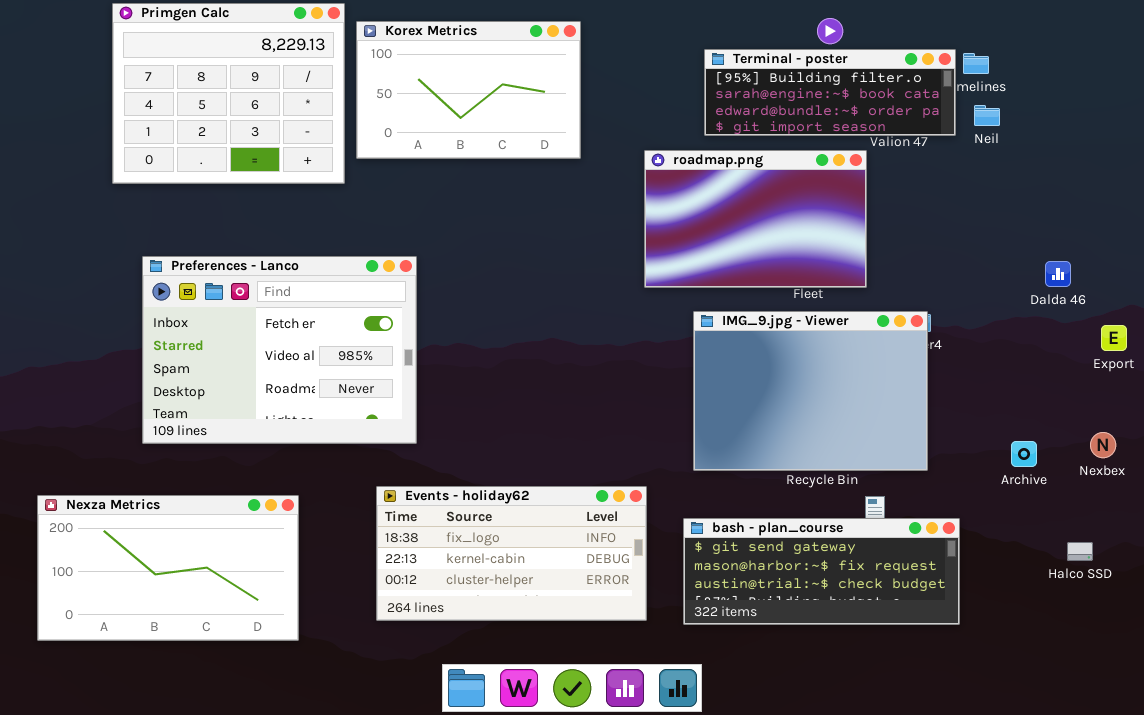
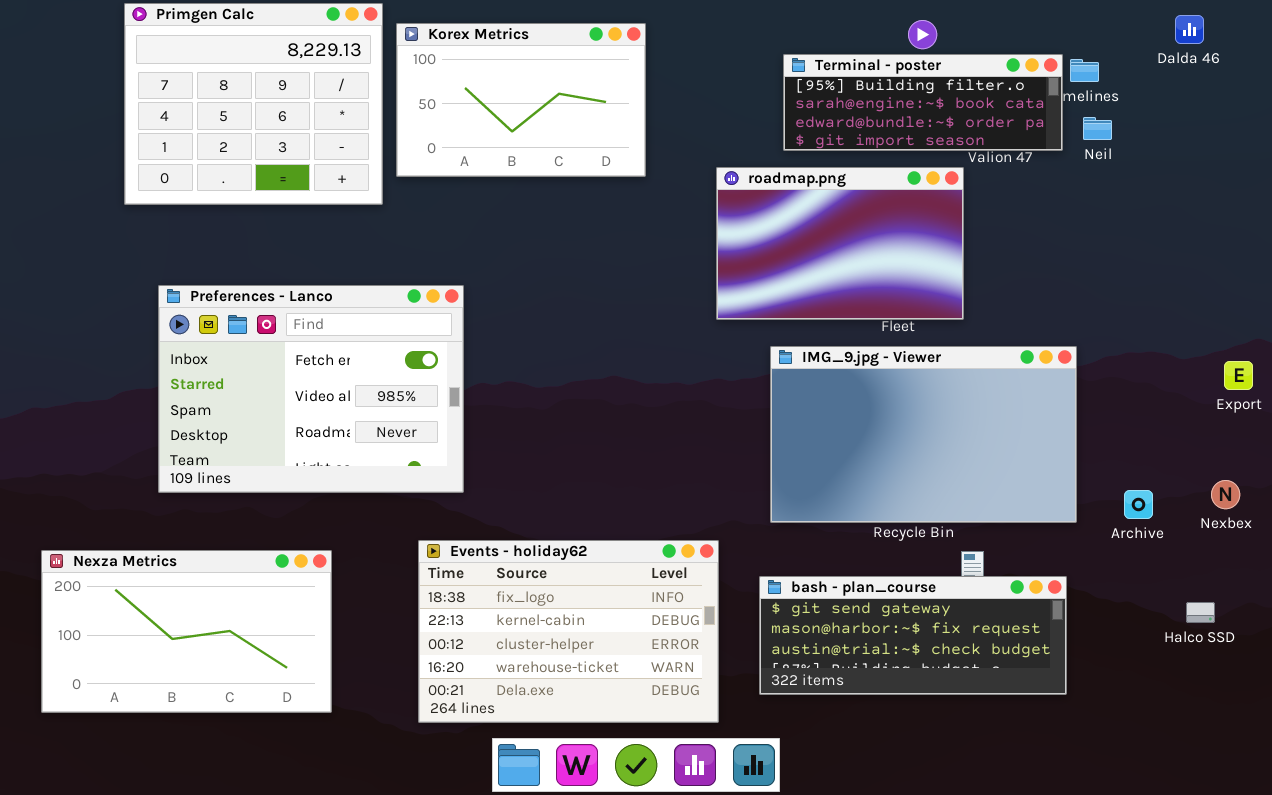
Dalda 46: [1045,261,1071,287] -> [1175,15,1204,44], moved
IMG_9.jpg - Viewer: [693,311,928,471] -> [770,346,1077,523], resized
Events - holiday62: [376,486,647,621] -> [418,540,719,723], resized

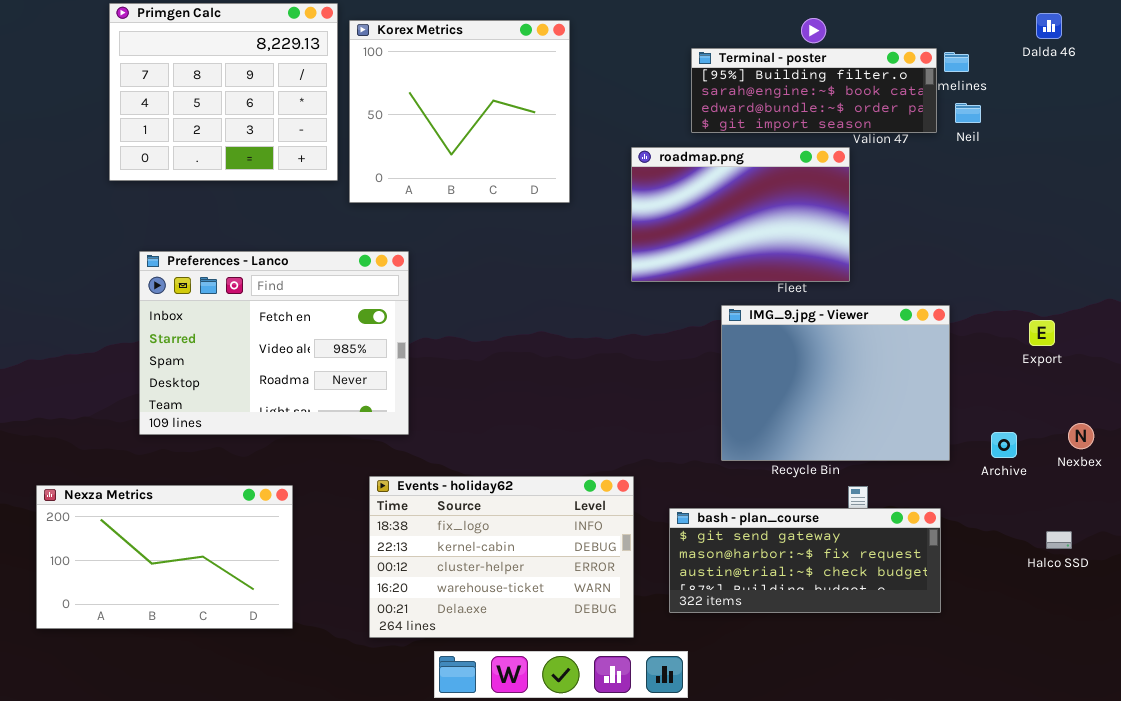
Korex Metrics: [396,23,646,177] -> [349,20,570,203], resized
IMG_9.jpg - Viewer: [770,346,1077,523] -> [721,305,950,461], resized
Export: [1224,361,1253,390] -> [1029,320,1055,346], moved

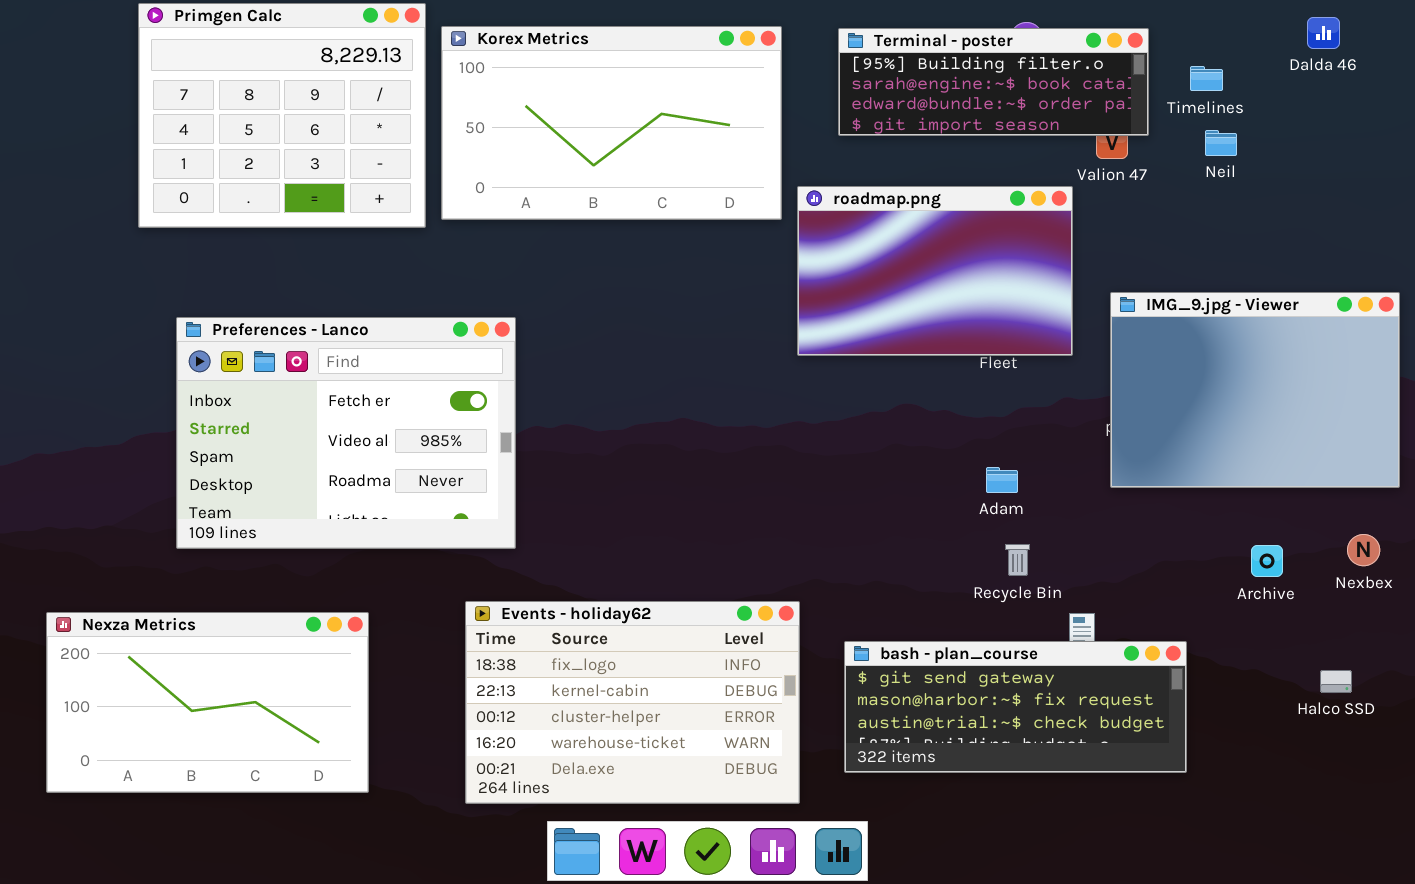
Korex Metrics: [349,20,570,203] -> [441,26,782,220], resized
Terminal - poster: [691,48,937,133] -> [838,28,1149,136], moved
IMG_9.jpg - Viewer: [721,305,950,461] -> [1110,292,1400,488], moved

